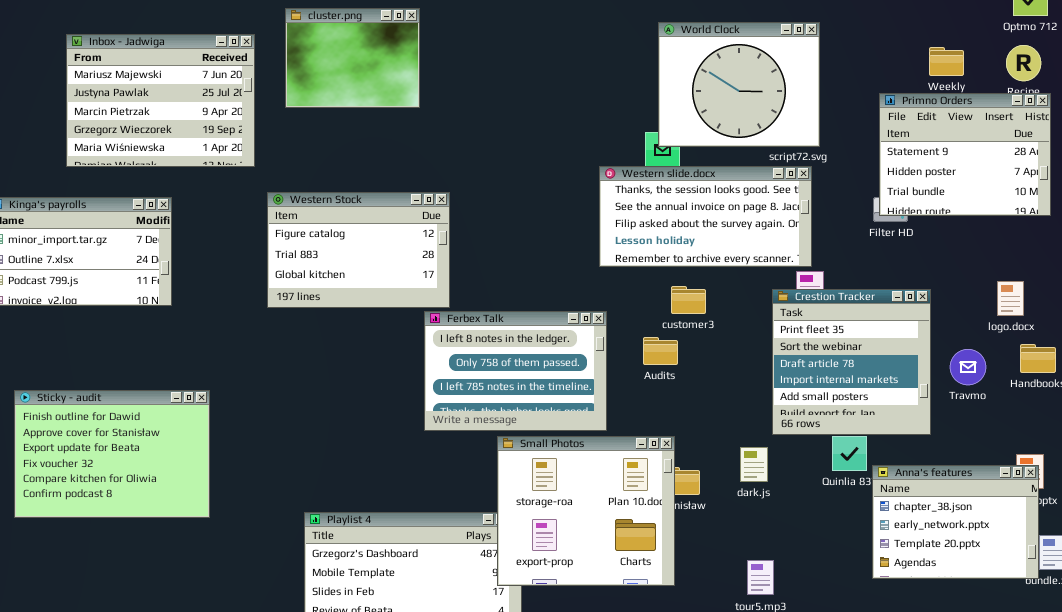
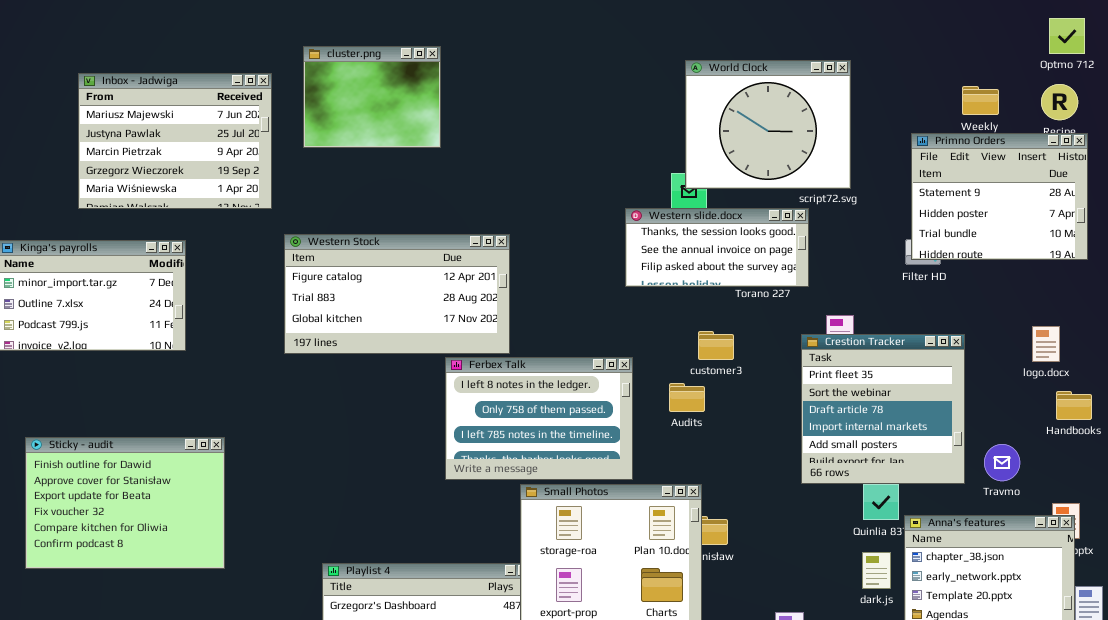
Western slide.docx: [599,166,812,267] -> [625,208,809,287], resized
Western Stock: [267,192,450,308] -> [284,234,510,354], resized
Travmo: [950,349,986,385] -> [984,444,1020,481], moved
dark.js: [740,447,768,482] -> [862,552,891,589], moved

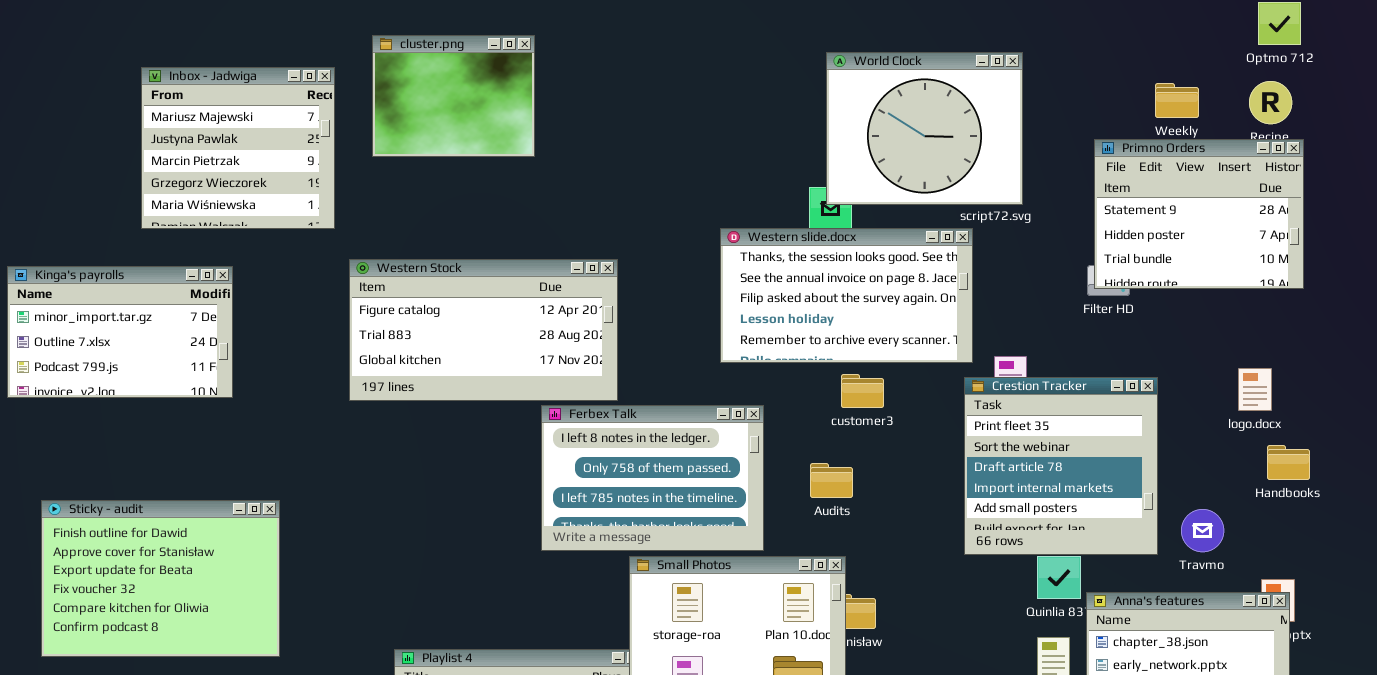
Inbox - Jadwiga: [78,73,272,209] -> [141,67,335,229], resized
Western slide.docx: [625,208,809,287] -> [720,228,973,363], resized
Audits: [669,383,705,412] -> [810,463,853,498], moved

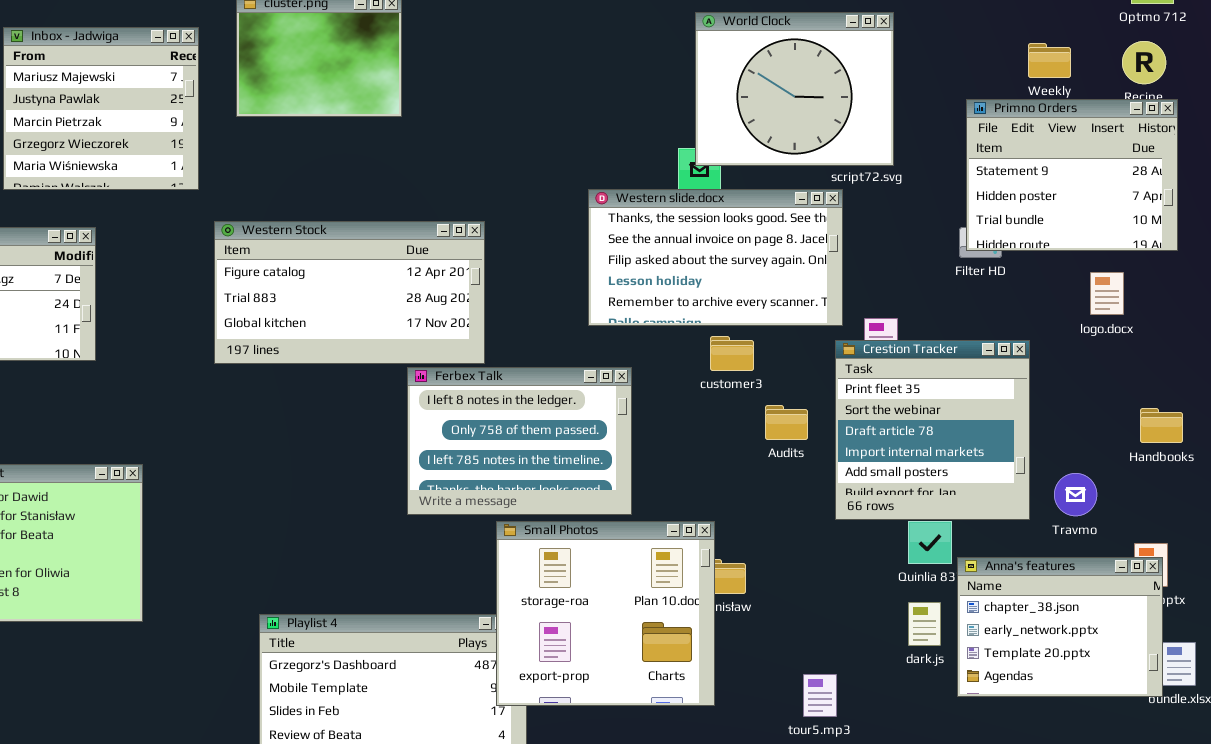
logo.docx: [1238,368,1272,411] -> [1090,272,1124,315], moved
Audits: [810,463,853,498] -> [765,405,808,440], moved

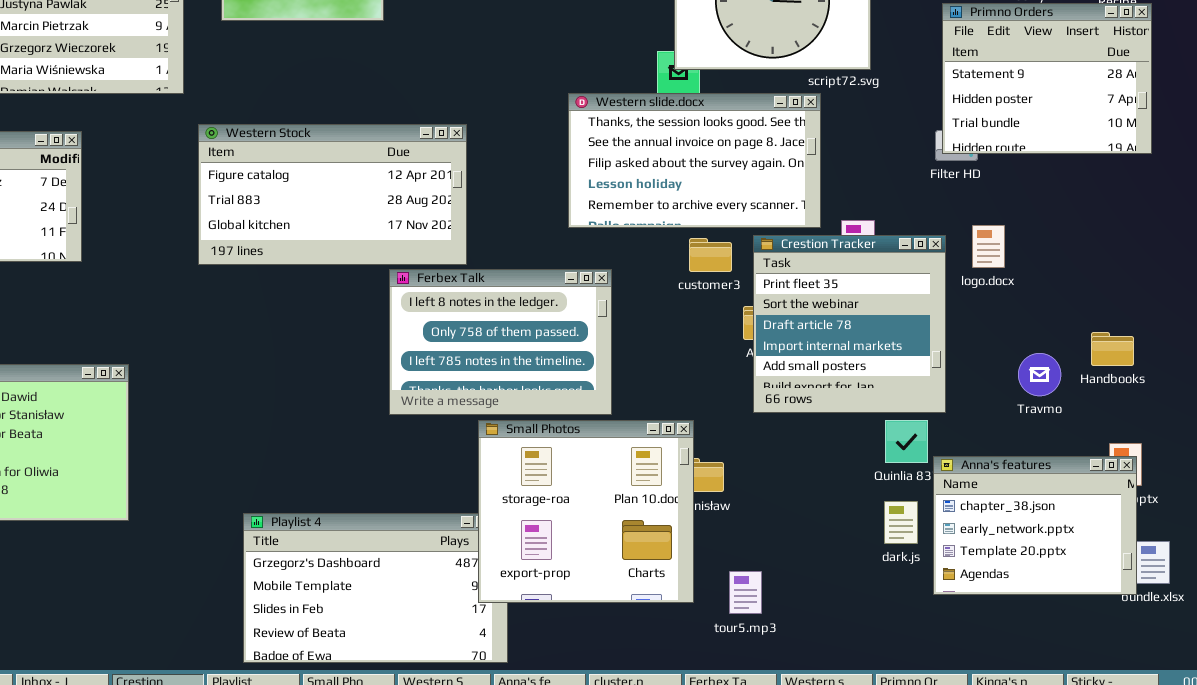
logo.docx: [1090,272,1124,315] -> [972,225,1005,268], moved
Crestion Tracker: [835,340,1030,520] -> [753,235,946,413], moved
Handbooks: [1140,408,1183,443] -> [1091,332,1134,366], moved
Travmo: [1054,473,1097,516] -> [1018,353,1061,396], moved
tour5.mp3: [803,674,837,717] -> [729,571,762,614], moved

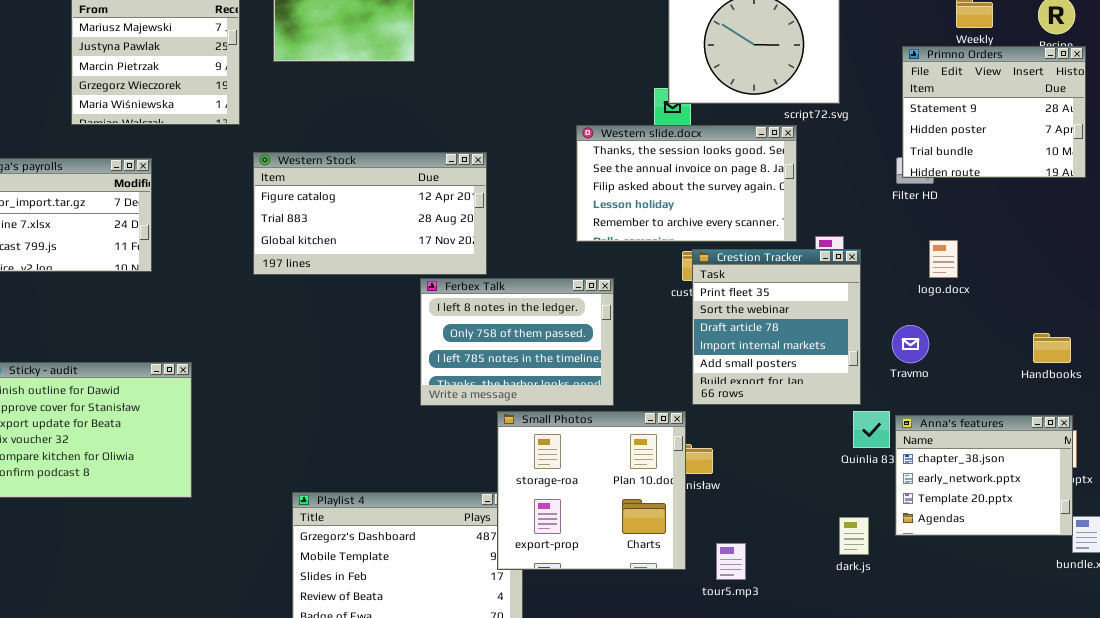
Crestion Tracker: [753,235,946,413] -> [692,249,861,405], moved
Travmo: [1018,353,1061,396] -> [892,325,929,363], moved
Anna's features: [933,456,1137,595] -> [895,415,1073,536], moved
dark.js: [884,501,918,544] -> [839,517,869,555], moved

